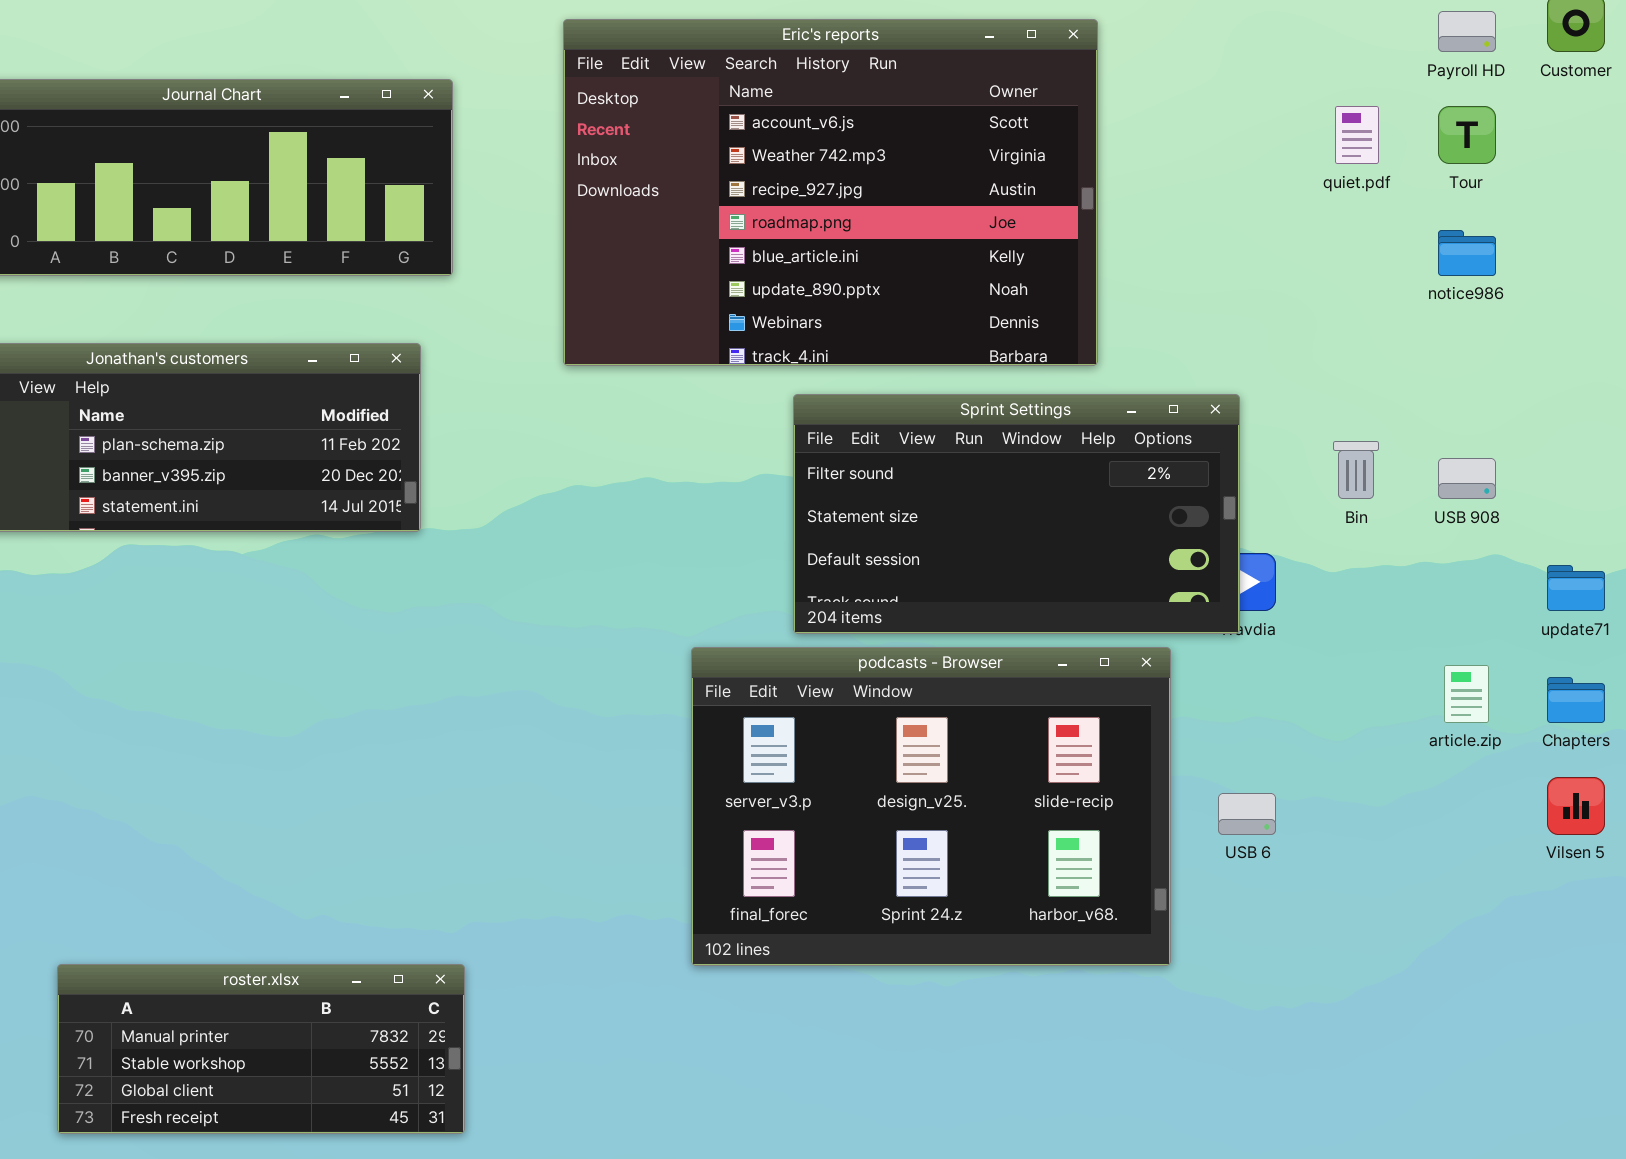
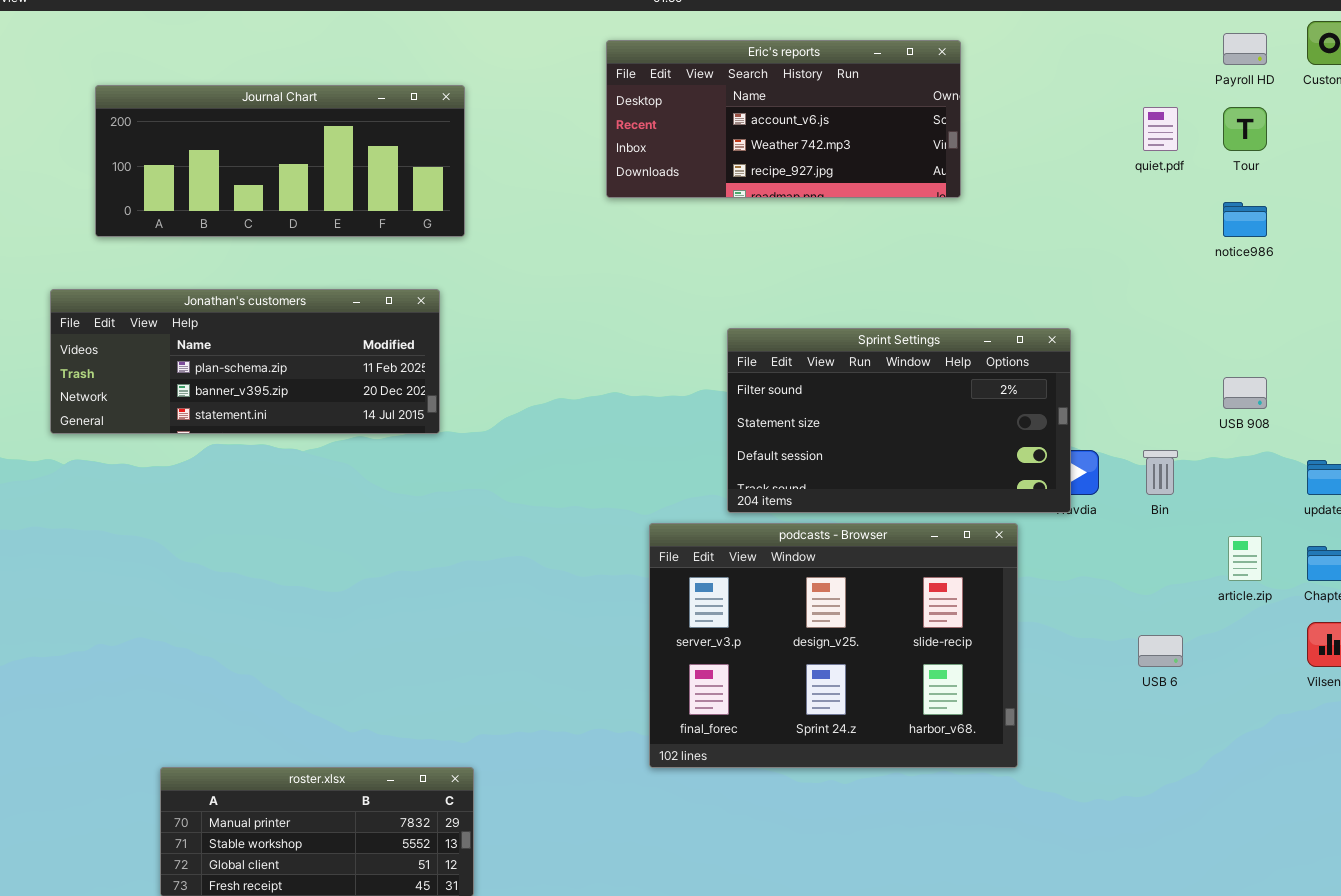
Eric's reports: [563,19,1098,366] -> [606,40,961,198], resized
Bin: [1333,441,1379,499] -> [1143,450,1178,495], moved
USB 6: [1218,793,1276,835] -> [1138,635,1183,667], moved

